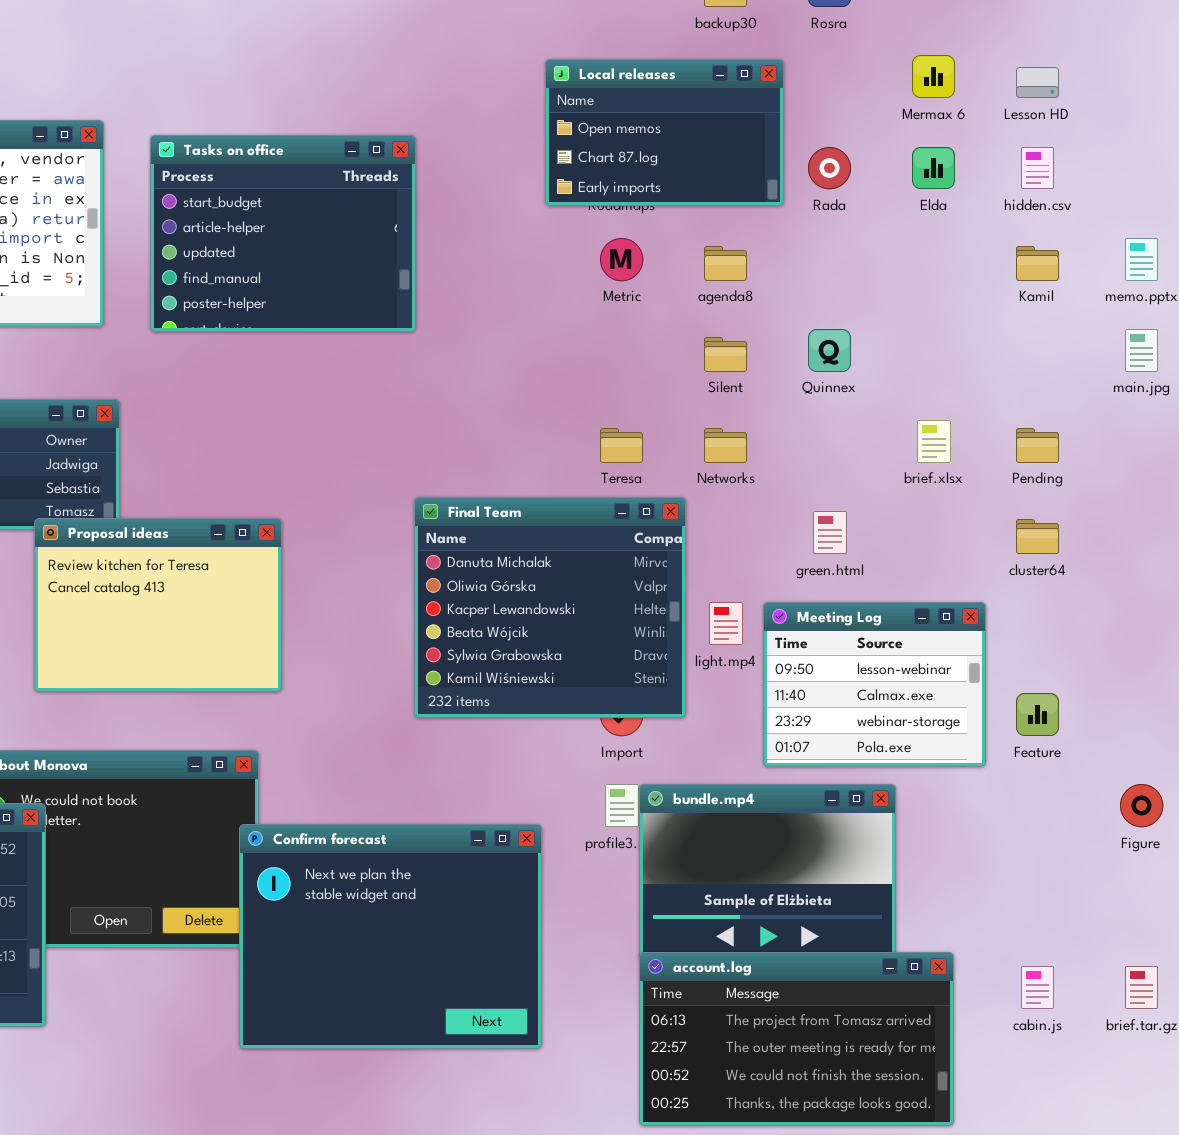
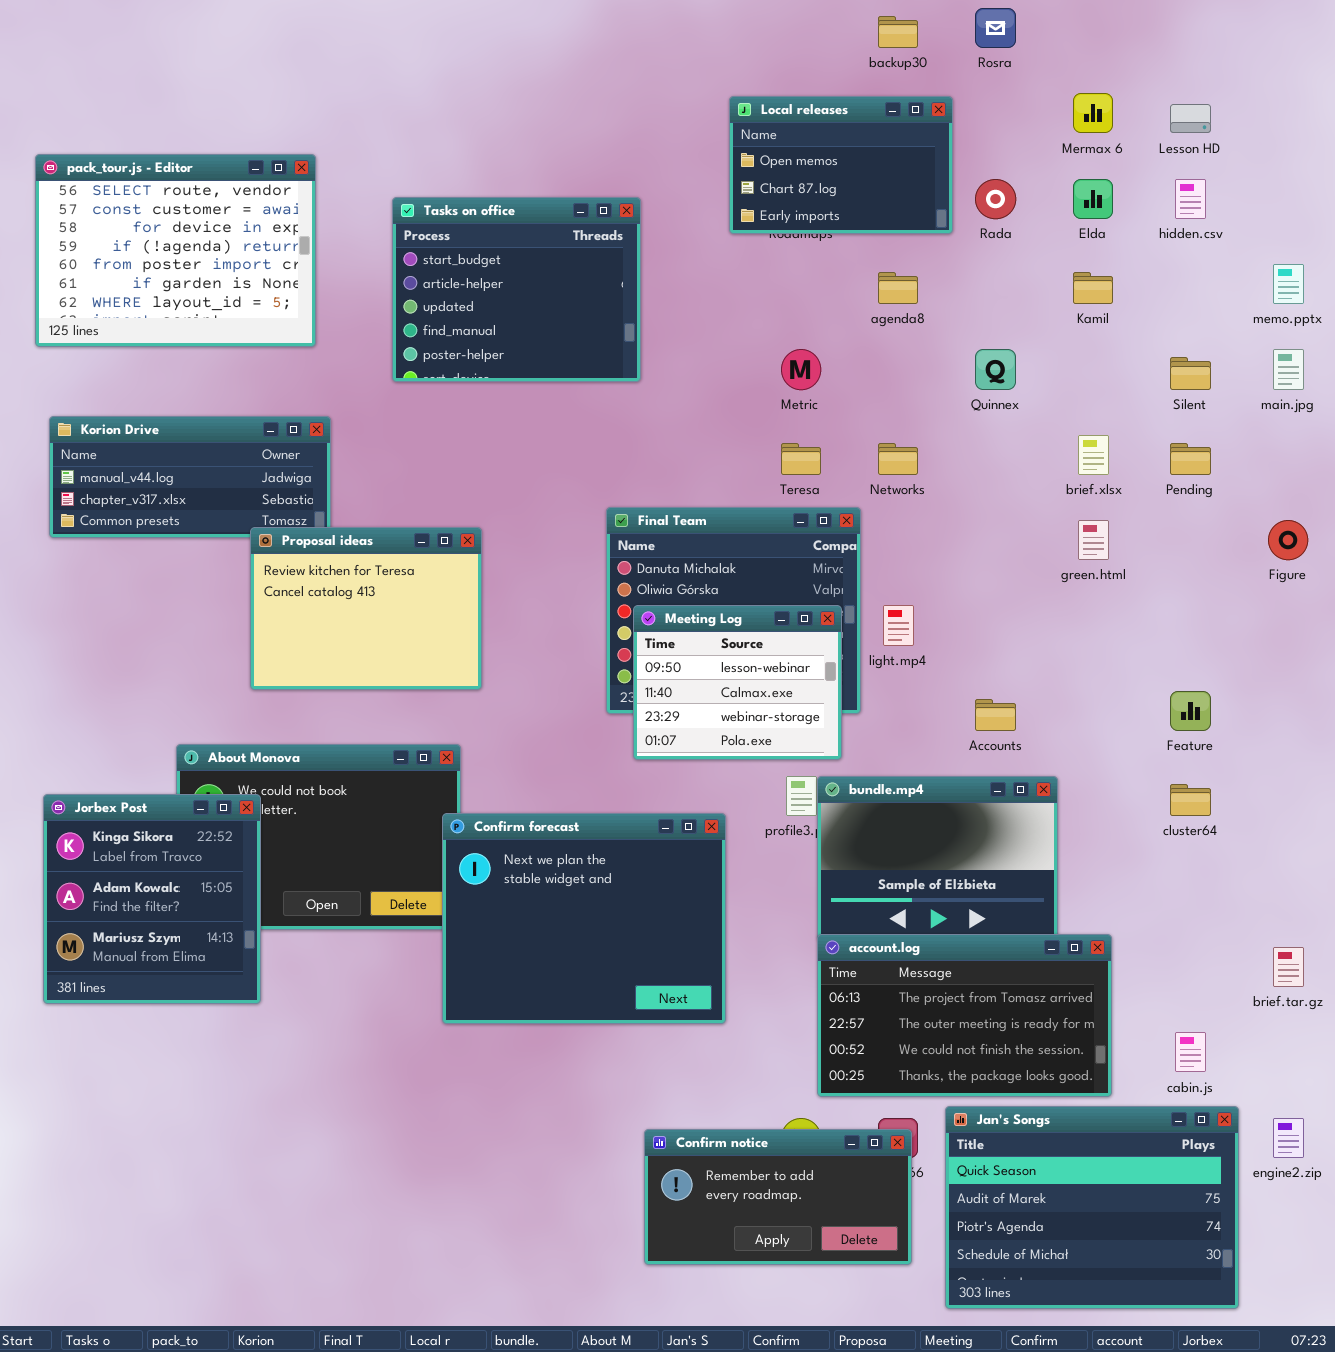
Tasks on office: [150,135,416,332] -> [392,197,641,382], moved
Metric: [600,238,643,281] -> [781,349,821,390], moved
Kamil: [1016,246,1059,281] -> [1073,272,1113,304], moved
Silent: [704,337,747,372] -> [1170,357,1211,390], moved
green.html: [813,511,847,554] -> [1078,520,1109,560], moved
cluster64: [1016,519,1059,554] -> [1170,784,1211,816], moved
Meeting Log: [763,602,986,767] -> [633,605,842,760], moved
Figure: [1120,784,1163,827] -> [1268,520,1308,560], moved
cabin.js: [1021,966,1054,1009] -> [1175,1032,1206,1072], moved

